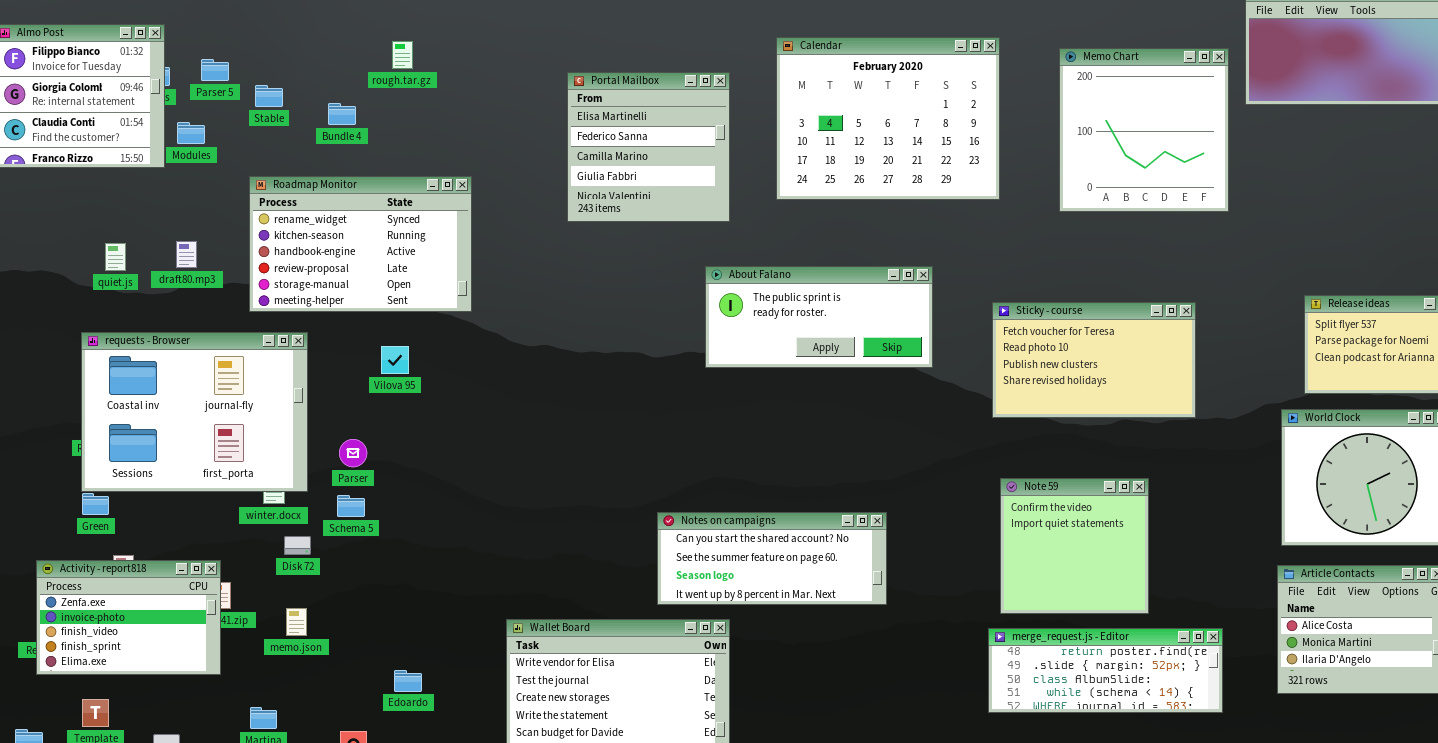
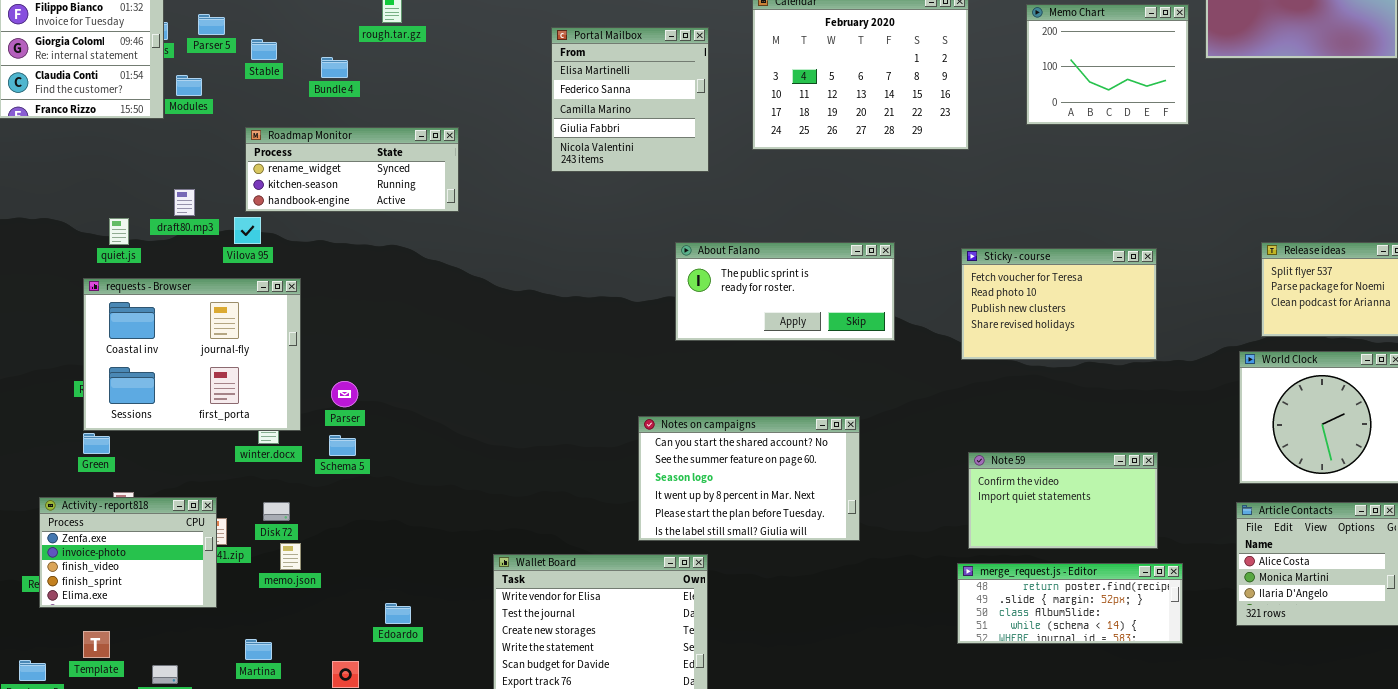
Memo Chart: [1059,48,1229,212] -> [1026,4,1189,125], resized
Roadmap Monitor: [249,176,472,312] -> [245,127,459,212], resized
quiet.js: [105,243,126,271] -> [109,218,129,245], moved
About Falano: [705,266,933,368] -> [675,242,895,341], moved
Vilova 95: [381,346,409,374] -> [234,217,261,244], moved
Note 59: [1000,478,1149,614] -> [968,452,1158,549], resized
Notes on campaigns: [657,512,887,605] -> [638,416,860,541], resized
Disk 72: [284,536,311,555] -> [263,502,290,521], moved

